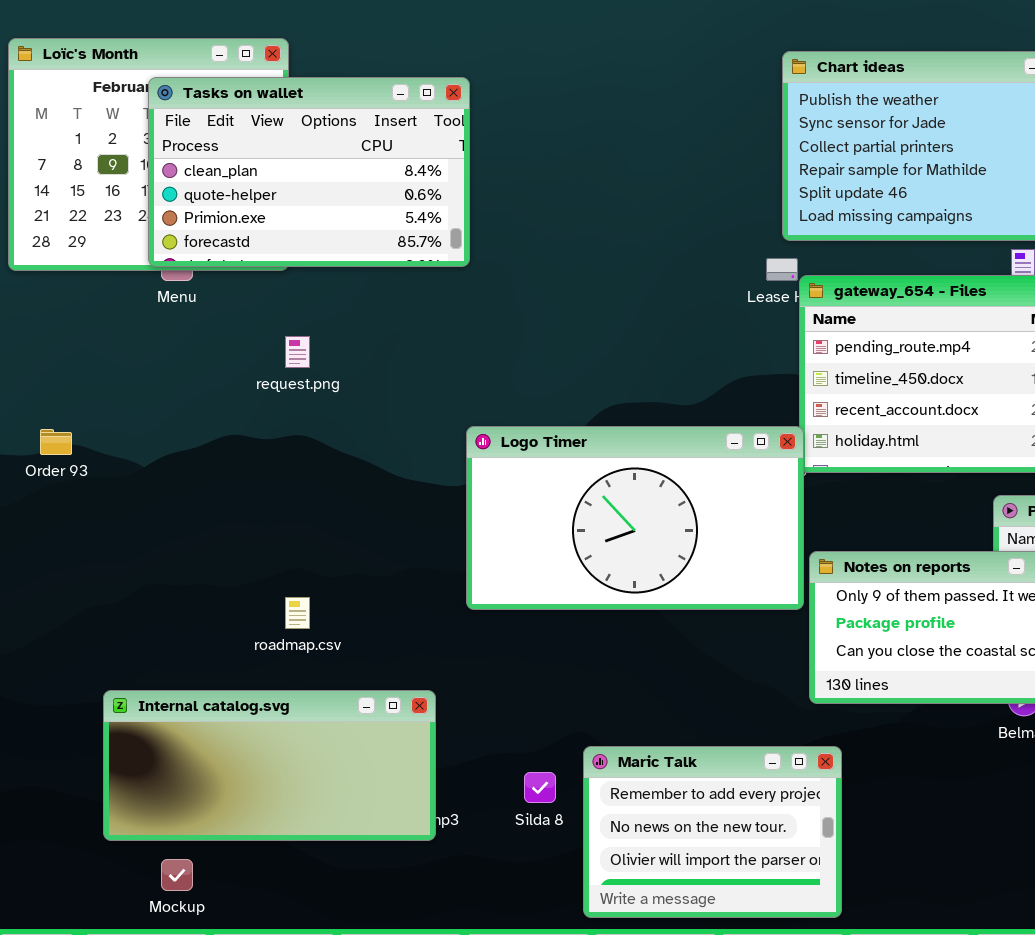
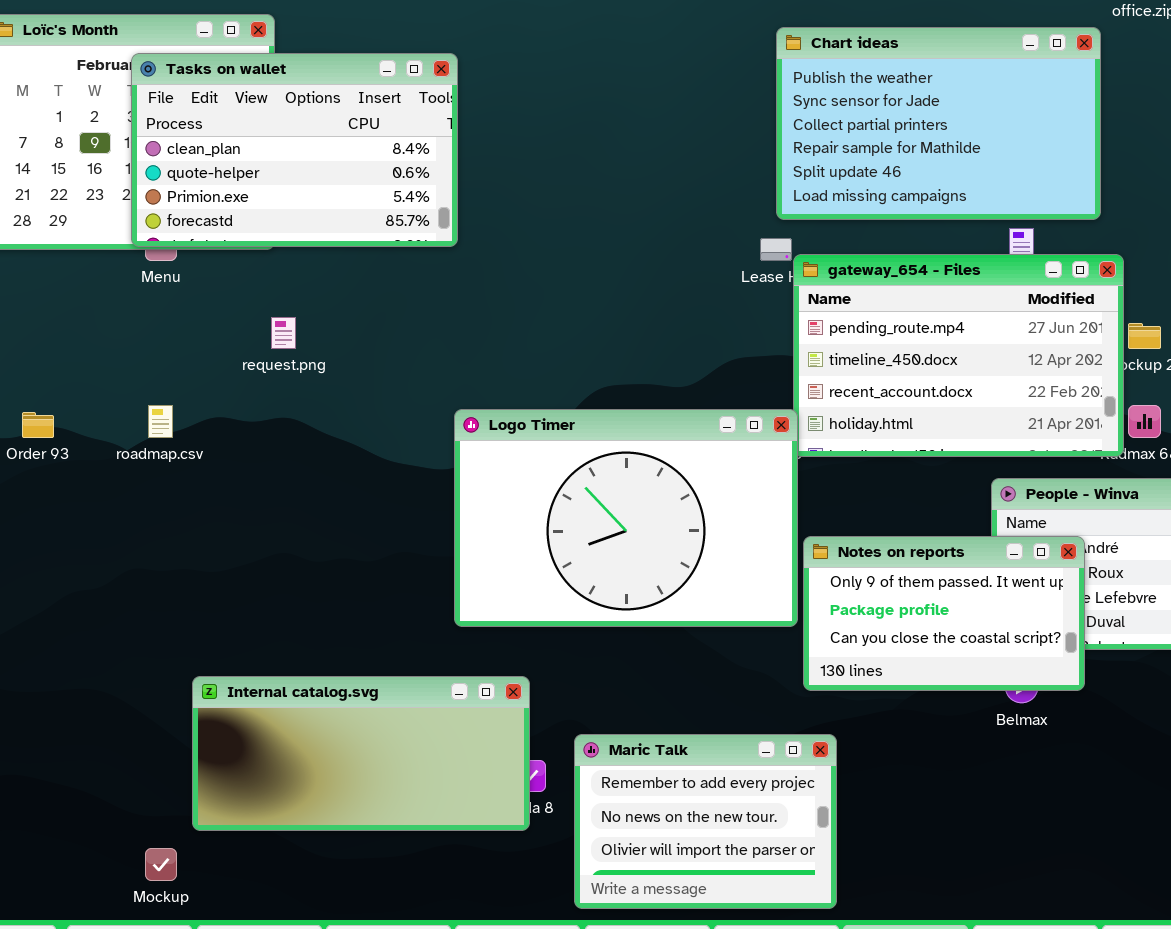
Logo Timer: [466,426,804,610] -> [454,409,798,627], resized
roadmap.csv: [285,597,310,629] -> [148,405,173,438], moved
Internal catalog.svg: [103,690,436,841] -> [192,676,530,831], moved

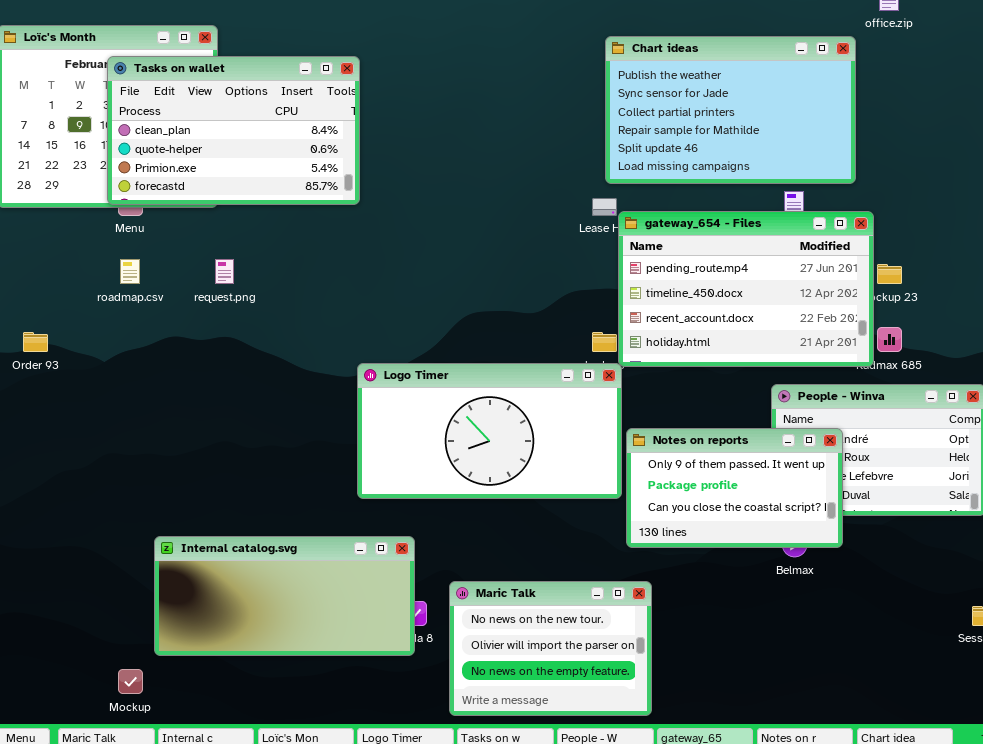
roadmap.csv: [148,405,173,438] -> [120,259,140,284], moved
Logo Timer: [454,409,798,627] -> [357,363,622,499], resized
Maric Talk: [574,734,837,909] -> [449,581,652,716], scrolled down 1 row

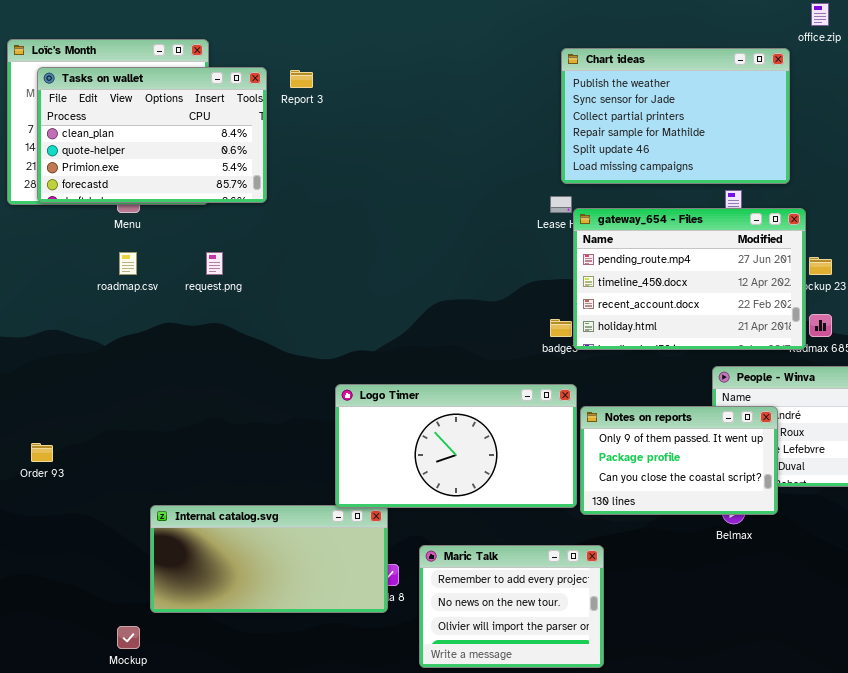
Tasks on wallet: [107,56,360,205] -> [37,67,267,203], moved
Order 93: [23,332,48,352] -> [31,443,53,462], moved
Logo Timer: [357,363,622,499] -> [335,384,577,508], moved
Maric Talk: [449,581,652,716] -> [419,545,604,668], scrolled up 1 row

